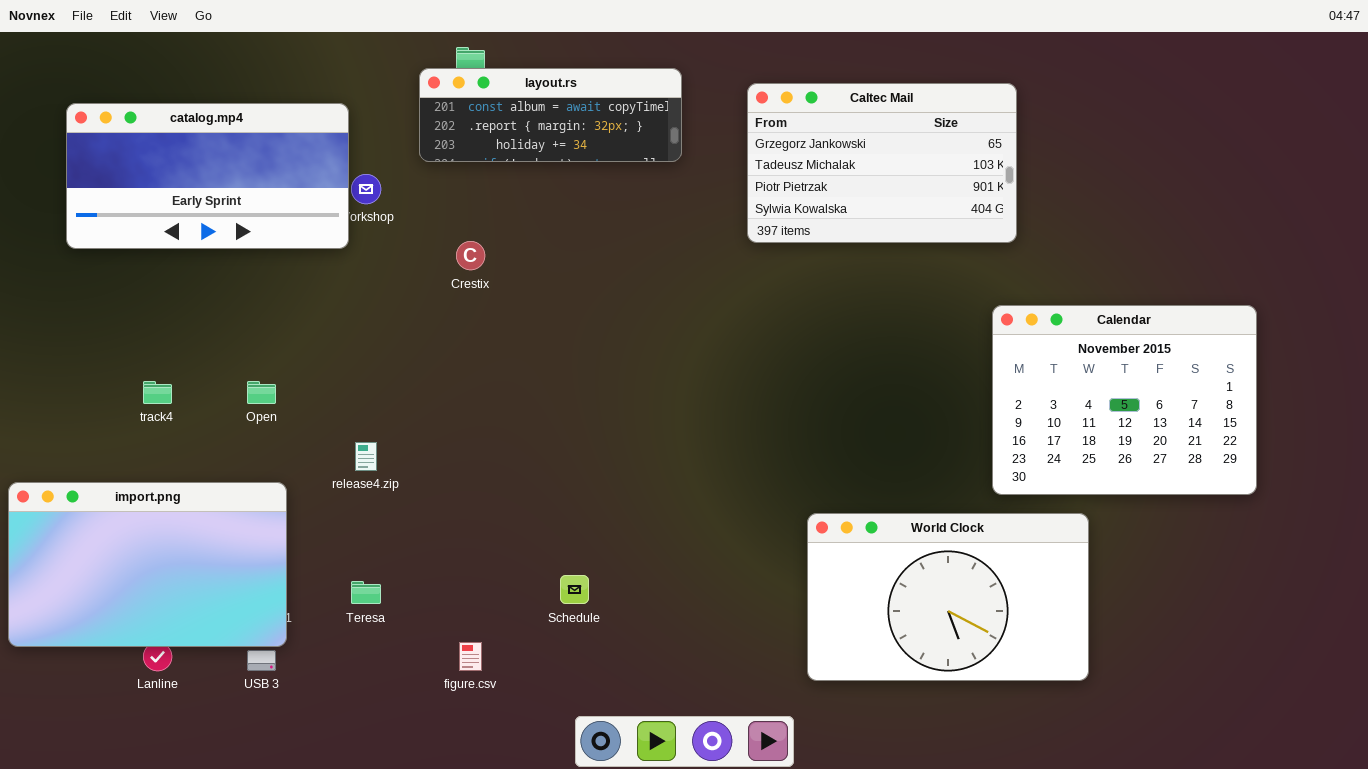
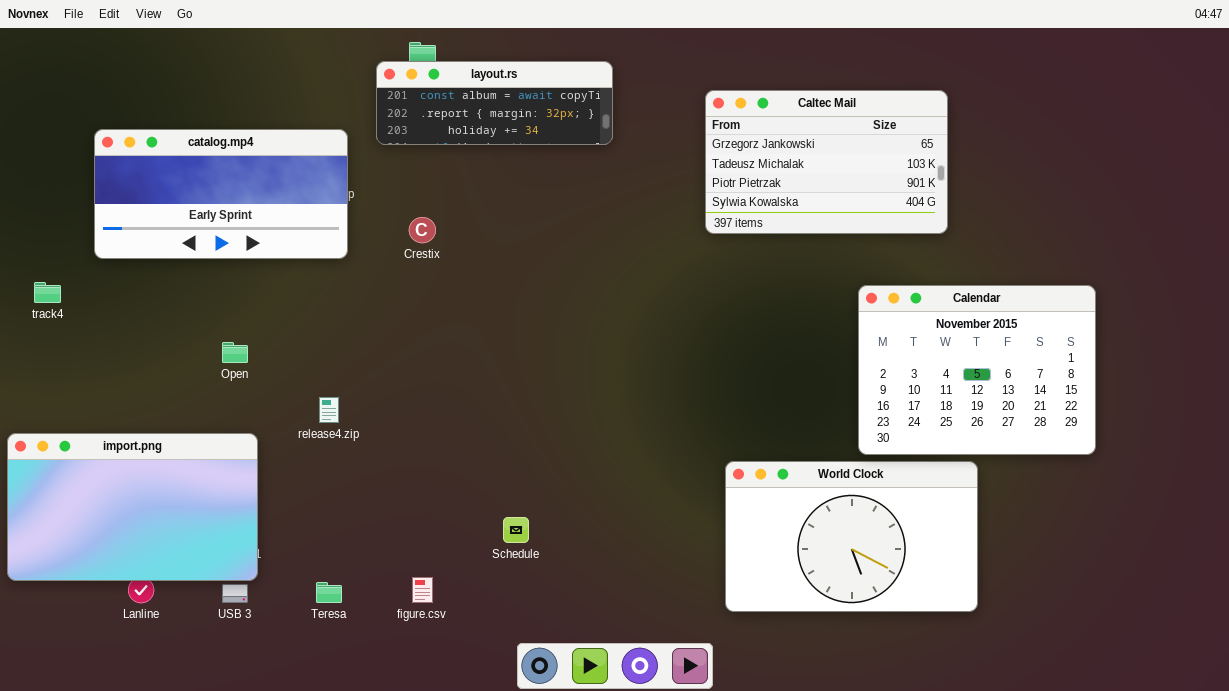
Caltec Mail: [747,83,1017,243] -> [705,90,948,234], moved
catalog.mp4: [66,103,349,249] -> [94,129,348,259], moved
Calendar: [992,305,1257,495] -> [858,285,1096,455], moved
track4: [143,381,172,404] -> [34,282,61,303], moved
Teresa: [351,581,381,604] -> [316,582,342,603], moved

